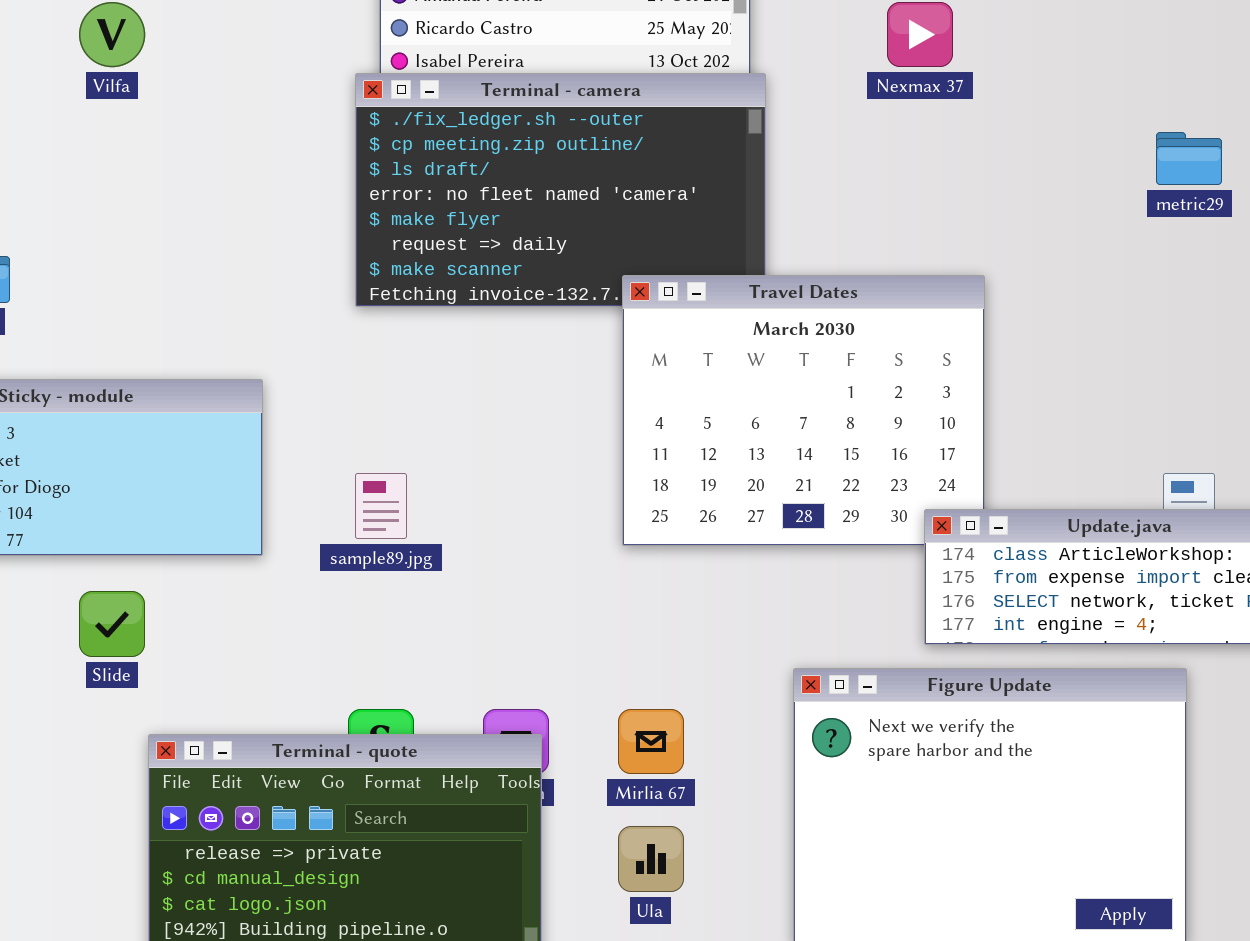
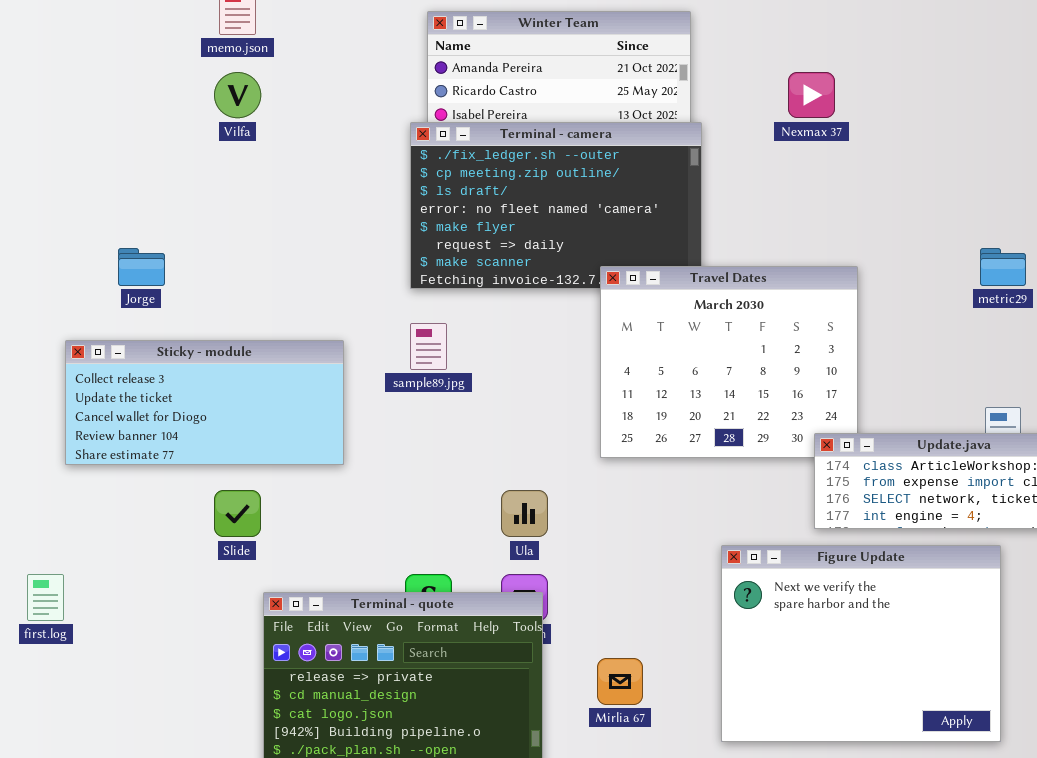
metric29: [1156,132,1222,185] -> [980,248,1026,286], moved
sample89.jpg: [355,473,407,539] -> [410,323,447,370], moved
Mirlia 67: [618,709,684,774] -> [597,658,643,705], moved
Ula: [618,826,684,892] -> [501,490,548,537], moved

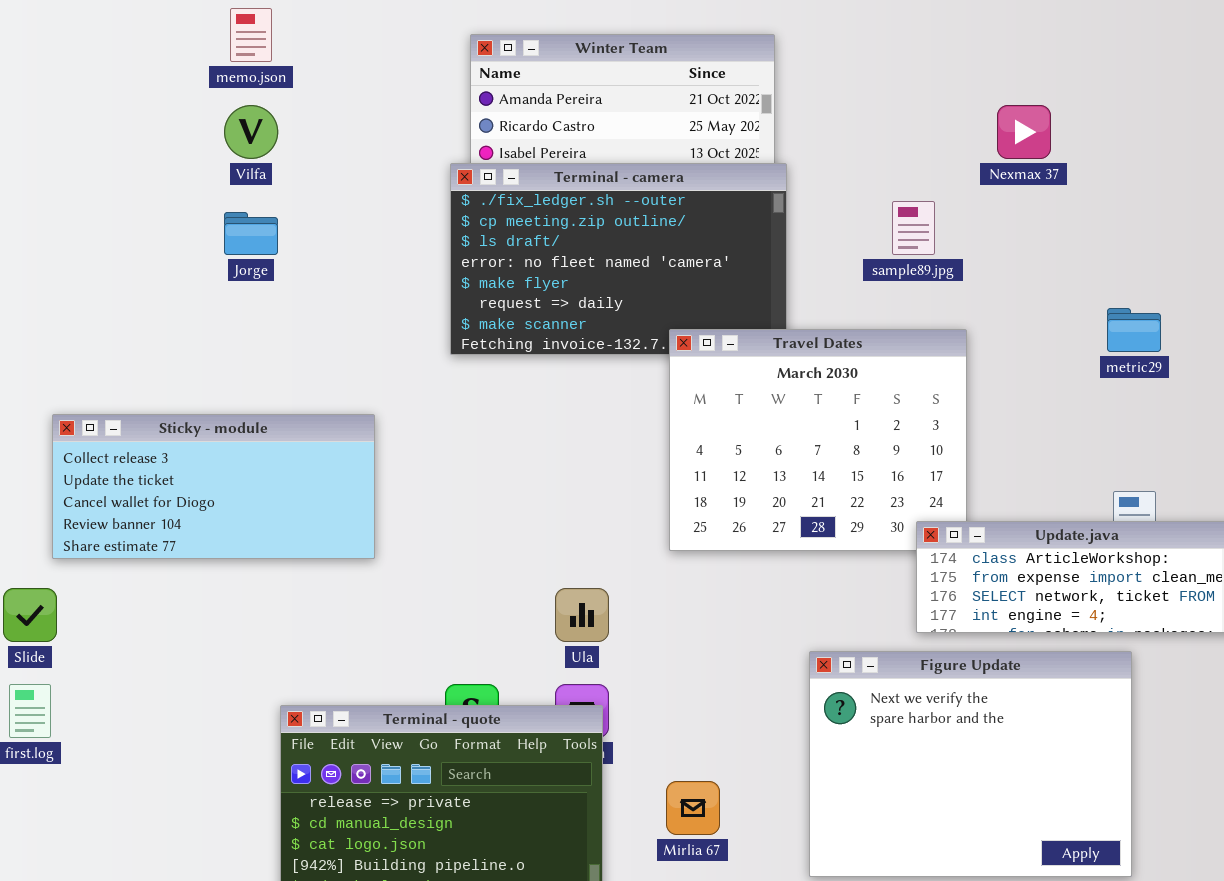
Nexmax 37: [788,72,835,118] -> [997,105,1051,159], moved
Jorge: [118,248,165,286] -> [224,212,278,255], moved
sample89.jpg: [410,323,447,370] -> [892,201,935,255], moved
Slide: [214,490,261,537] -> [3,588,57,642], moved

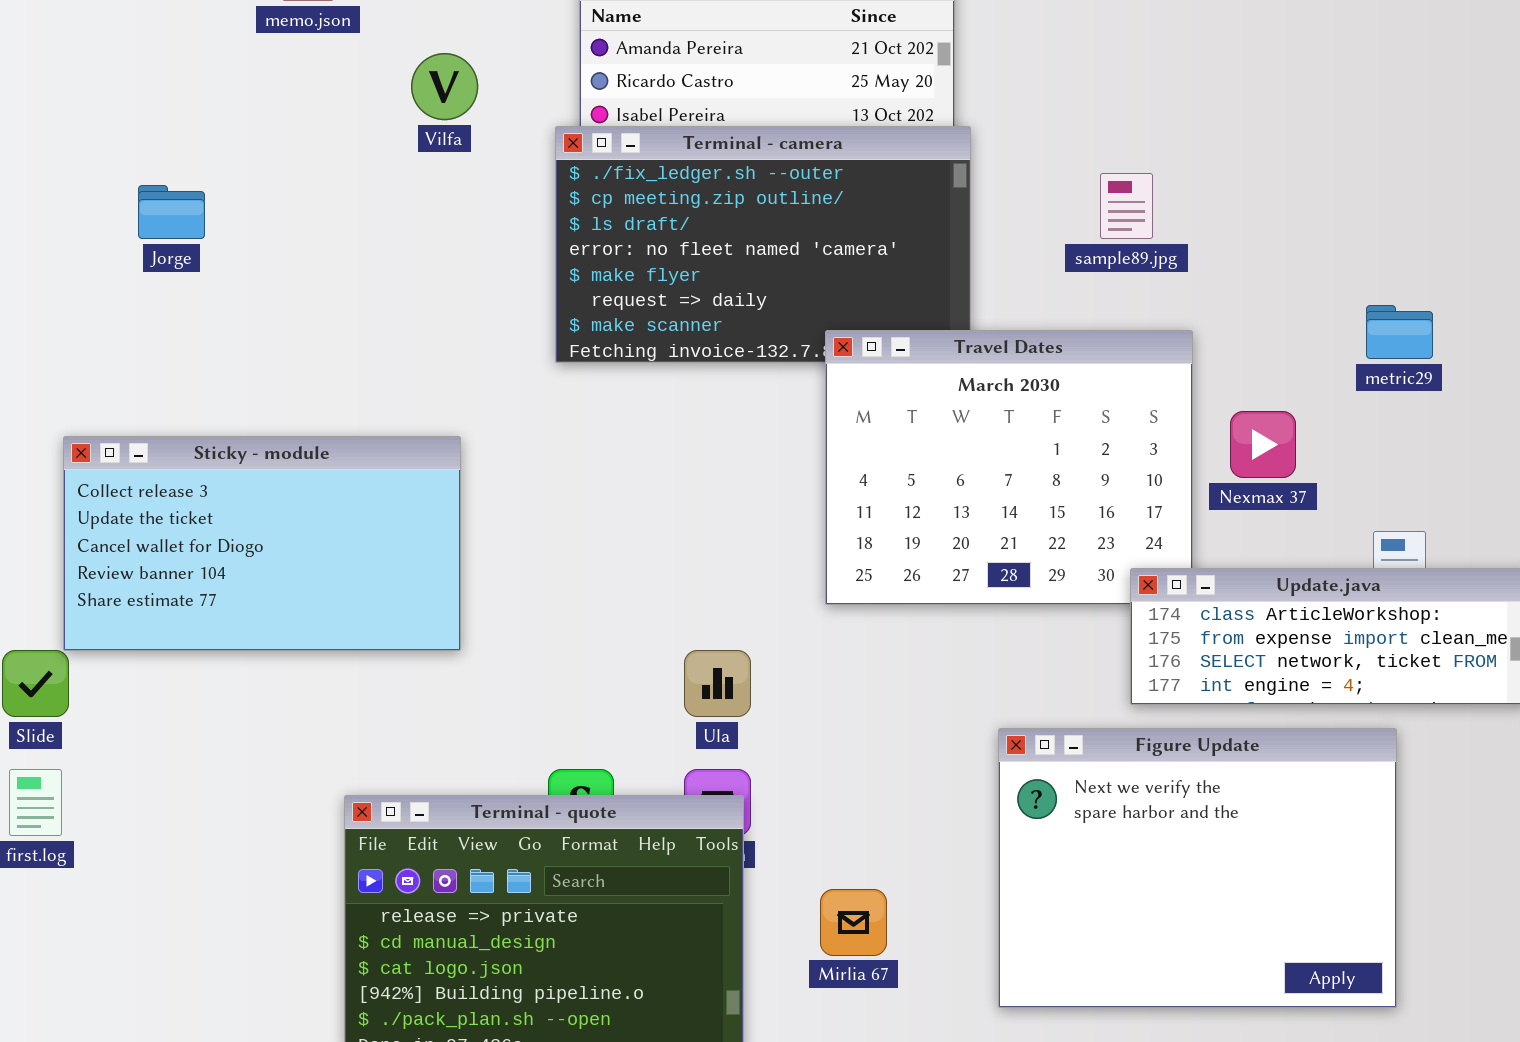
Vilfa: [224,105,278,159] -> [411,53,478,120], moved
Nexmax 37: [997,105,1051,159] -> [1230,411,1296,478], moved
Jorge: [224,212,278,255] -> [138,185,205,239], moved
Sticky - module: [52,414,375,559] -> [63,436,461,651], resized

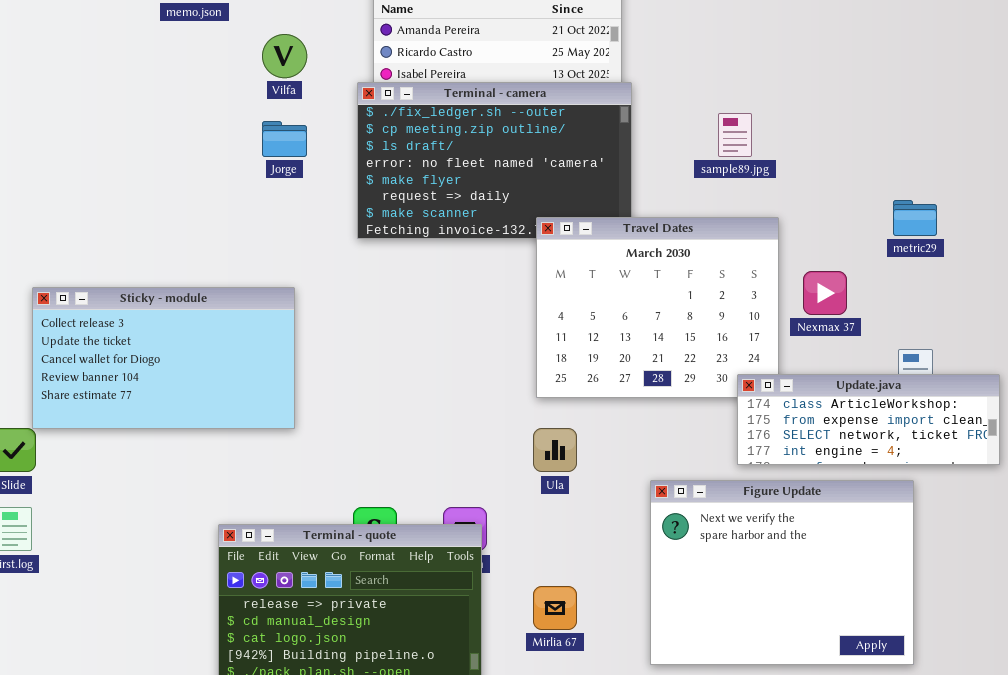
Jorge: [138,185,205,239] -> [262,121,307,157], moved
Ula: [684,650,751,717] -> [533,428,577,472], moved

